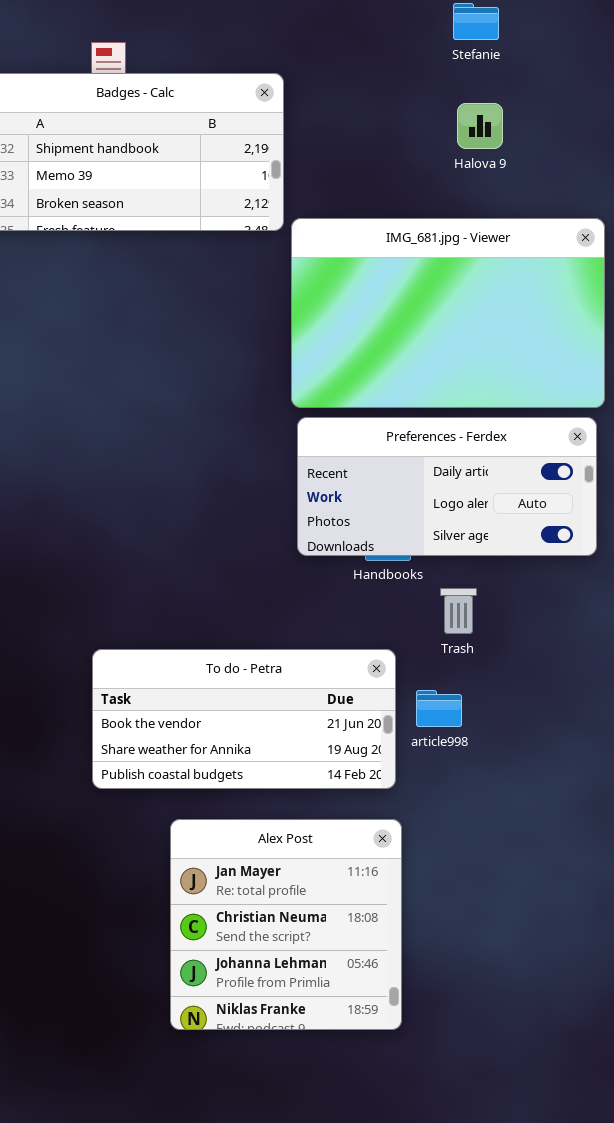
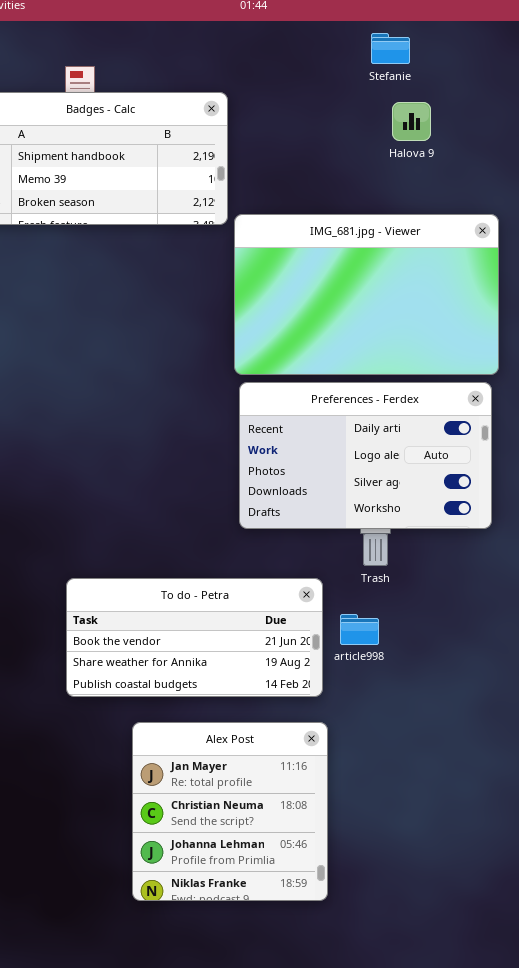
Halova 9: [457,103,503,149] -> [392,102,431,141], moved
Preferences - Ferdex: [297,417,597,556] -> [239,382,492,529], resized

